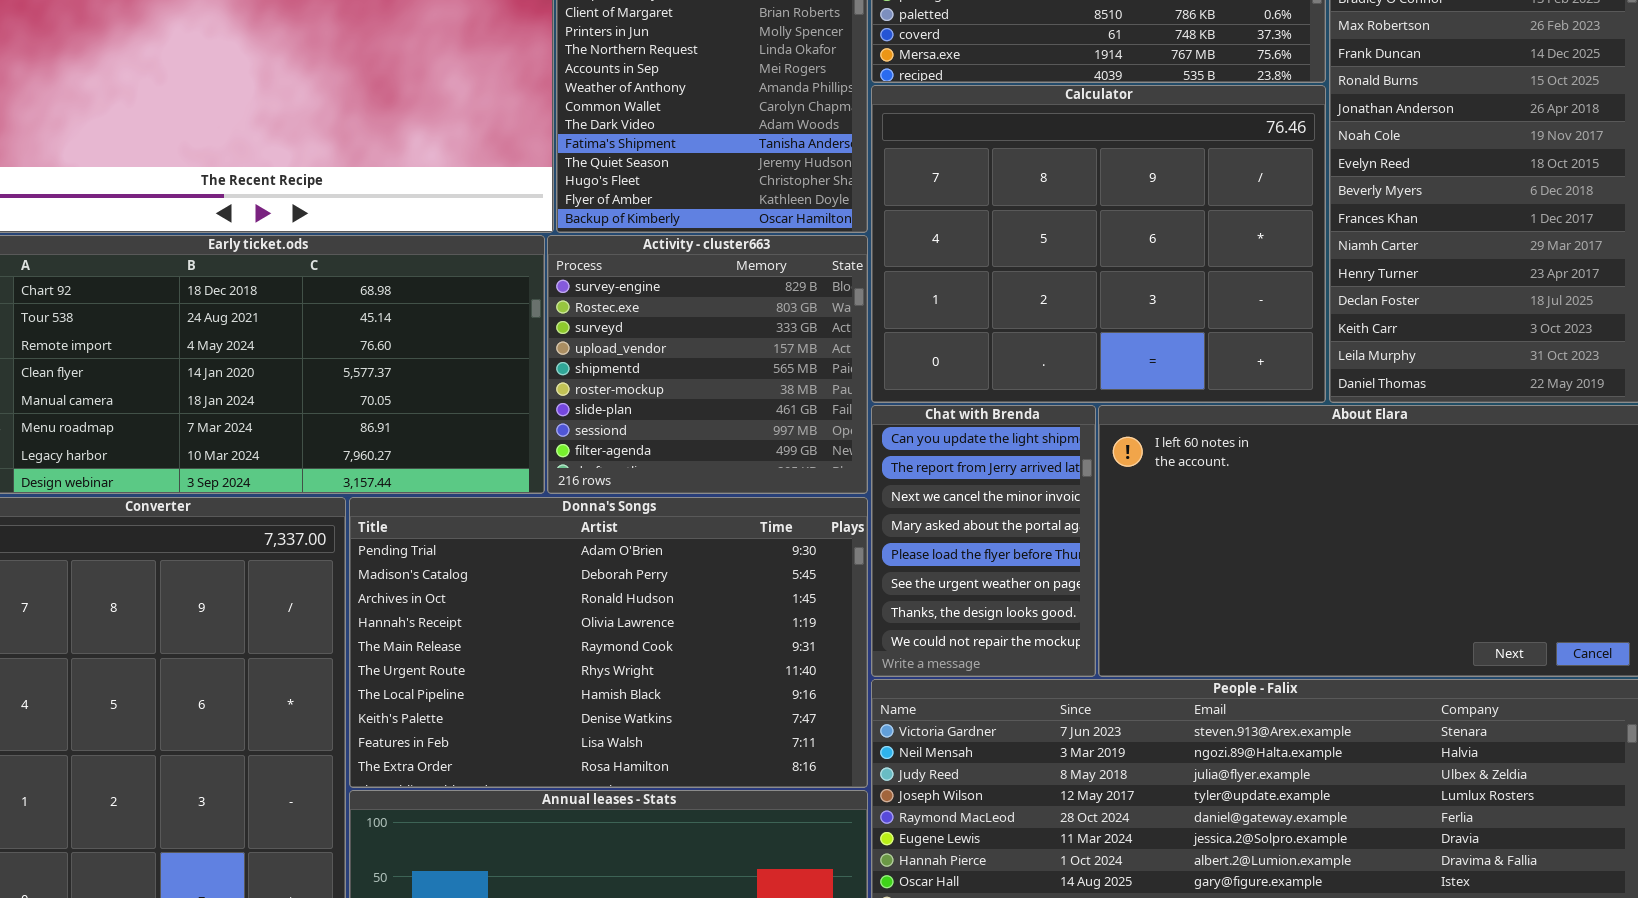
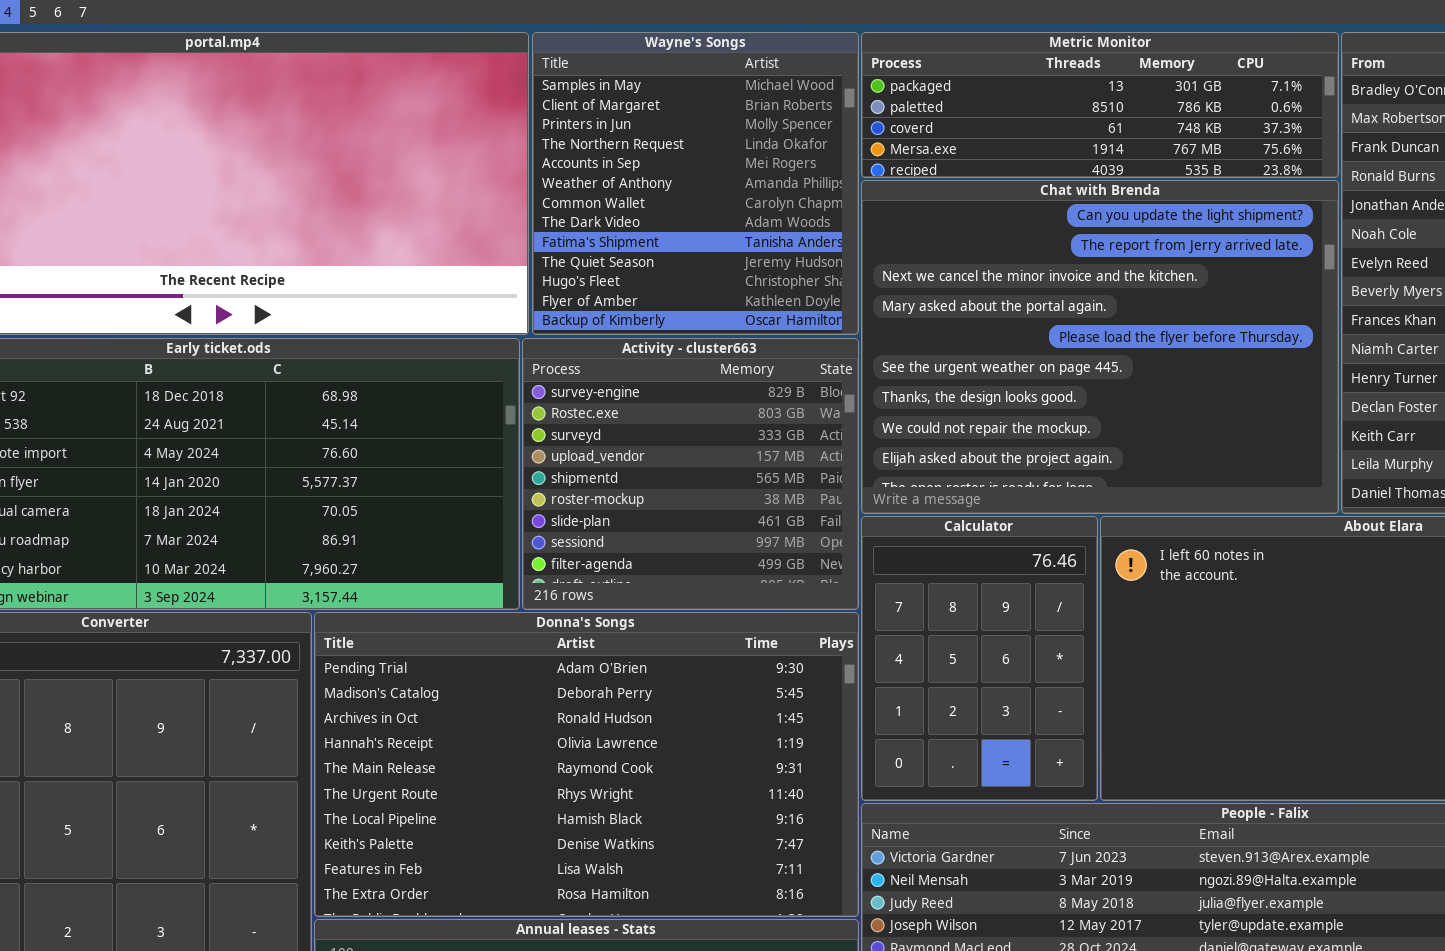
Calculator: [871,85,1326,403] -> [861,516,1098,801], moved, resized
Chat with Brenda: [871,405,1096,677] -> [861,180,1339,514], moved, resized

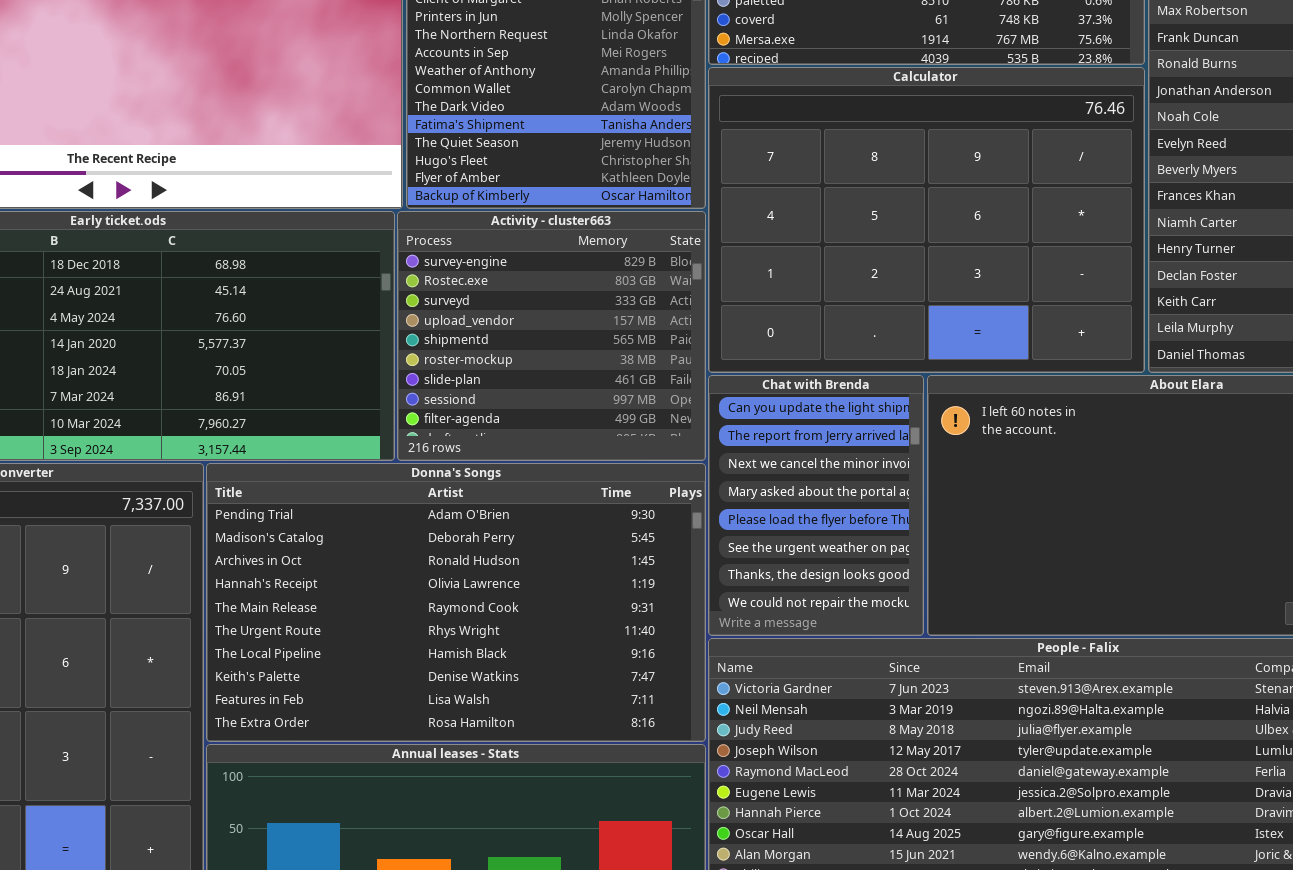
Chat with Brenda: [861,180,1339,514] -> [708,375,924,636], moved, resized
Calculator: [861,516,1098,801] -> [708,67,1145,373], moved, resized

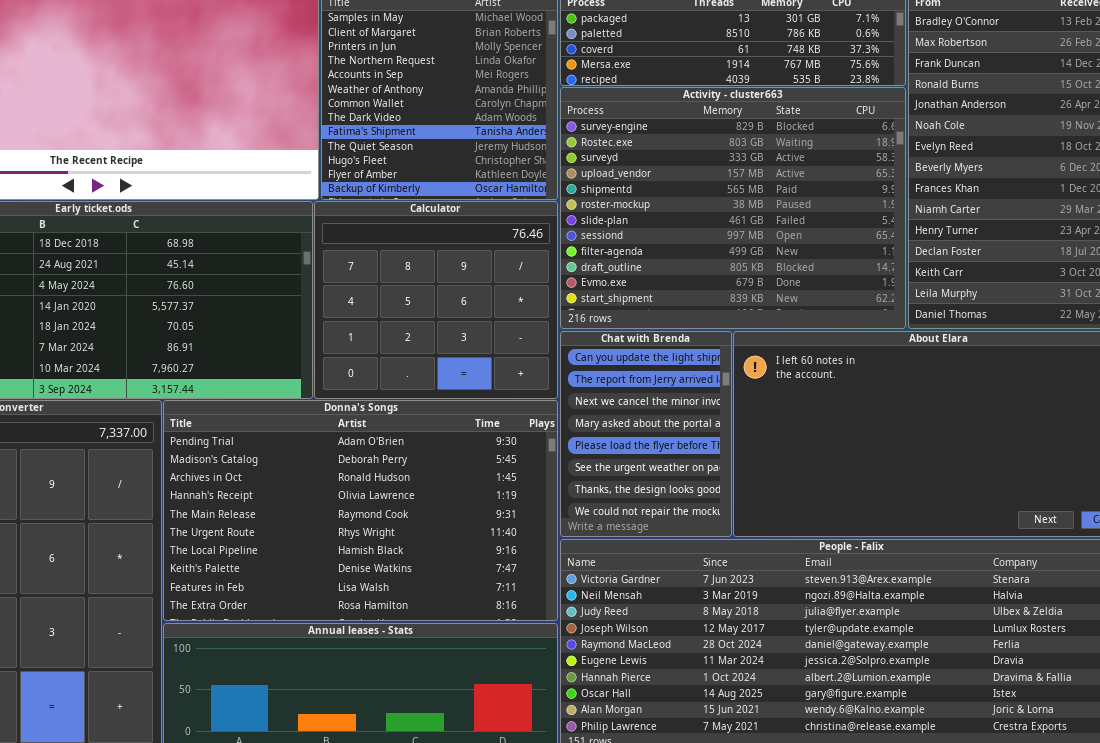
Calculator: [708,67,1145,373] -> [314,201,558,399], moved, resized
Activity - cluster663: [397,211,706,461] -> [560,87,906,329], moved, resized

